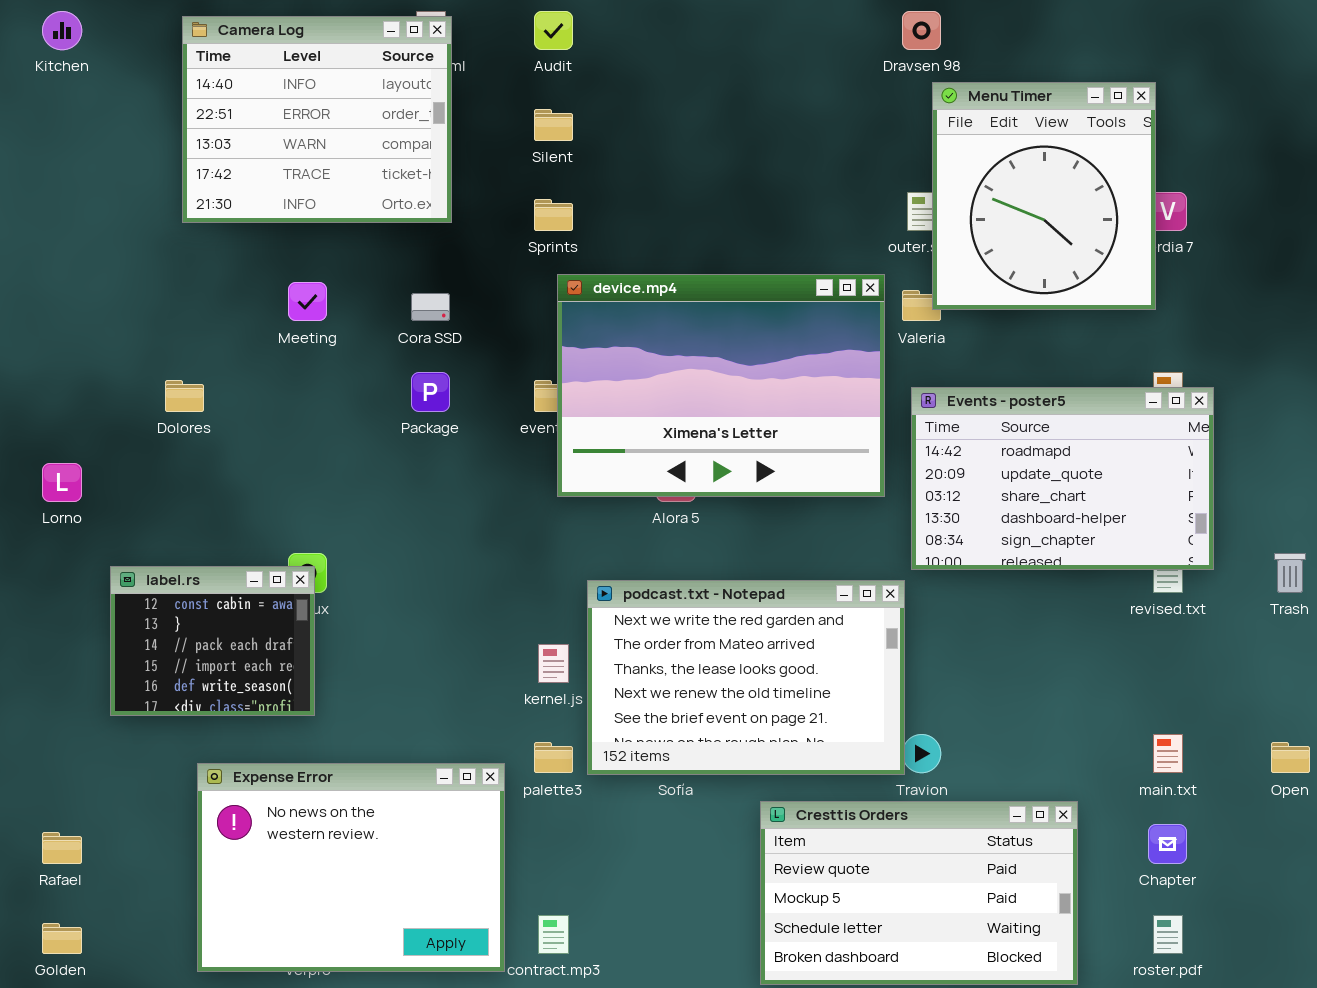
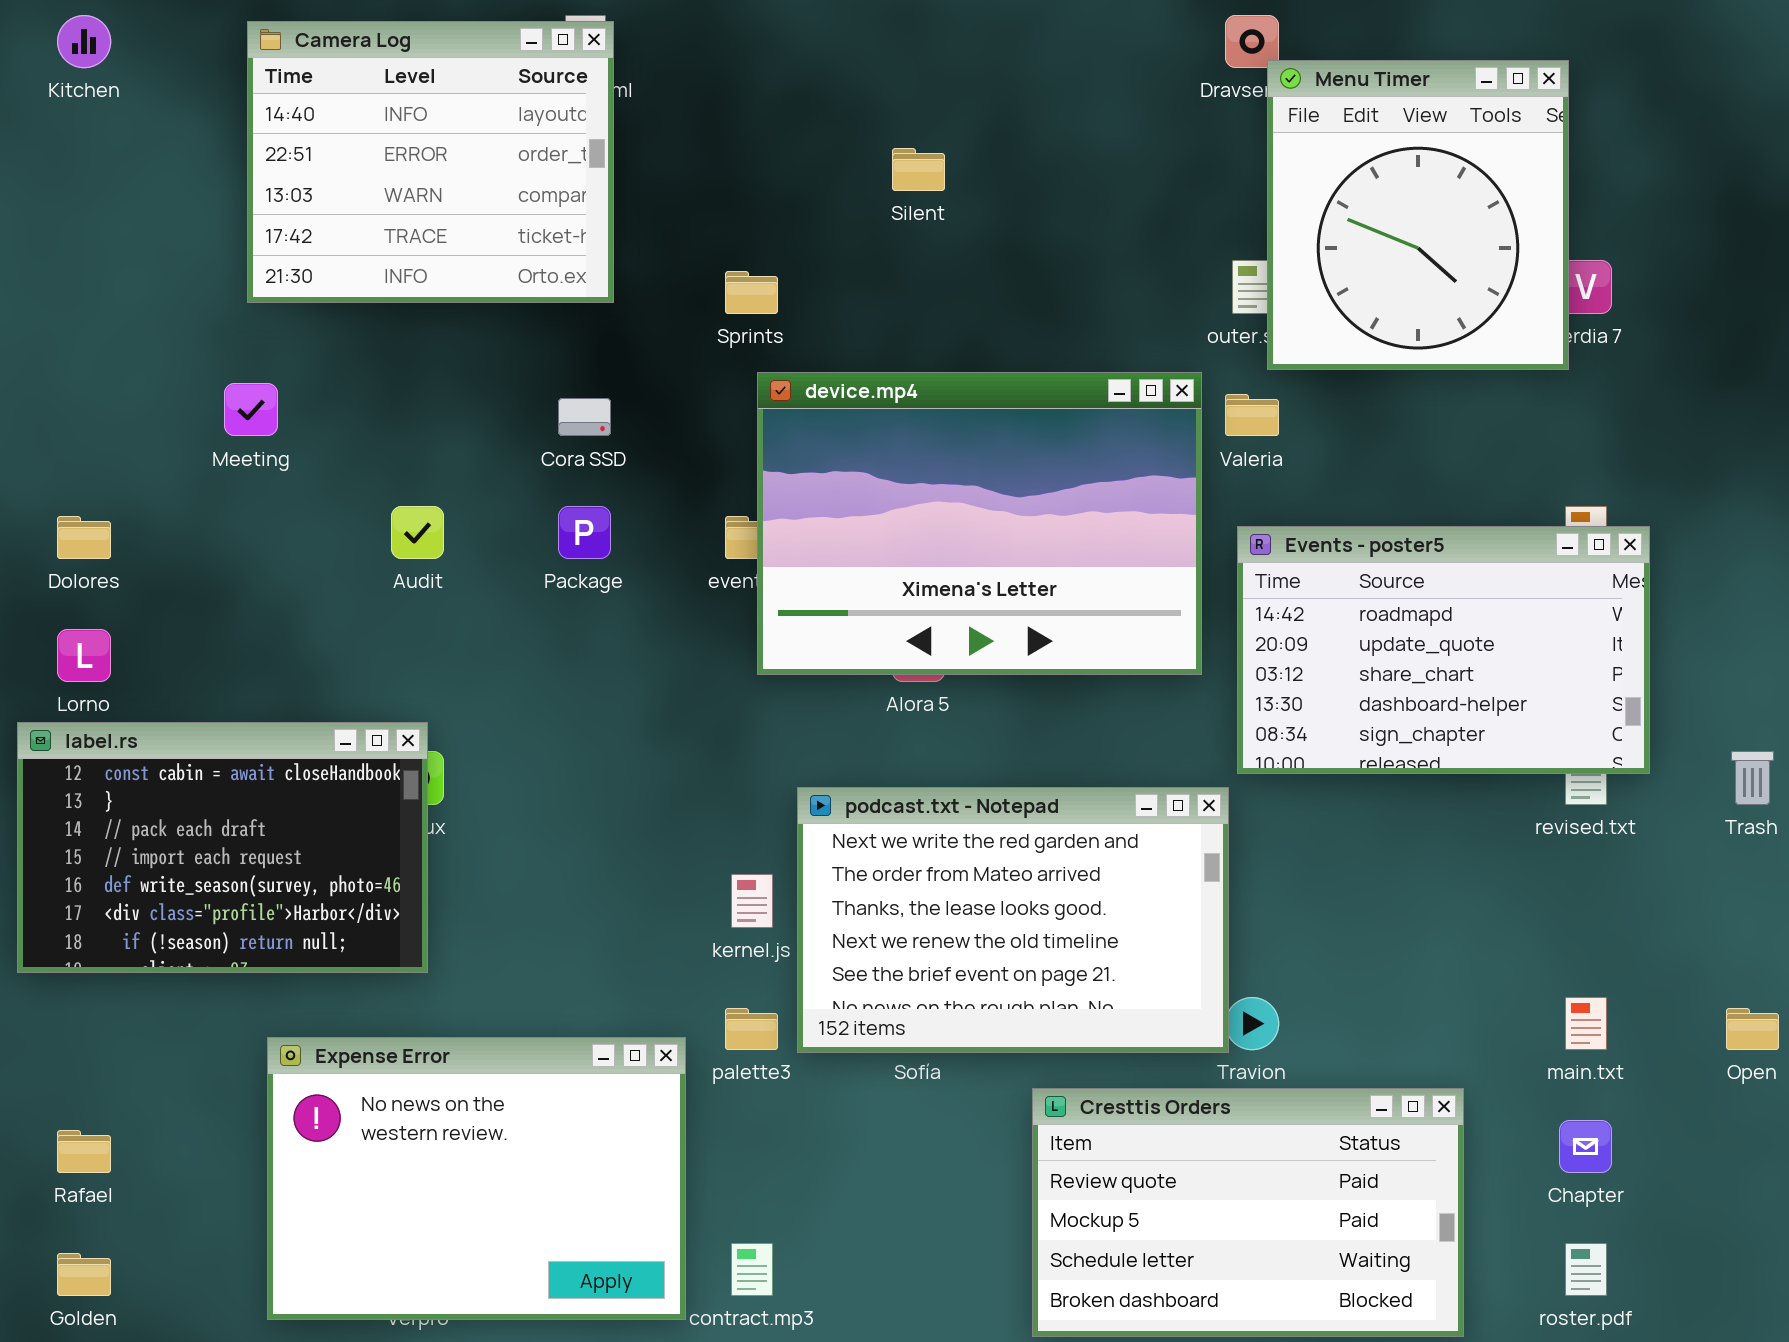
Audit: [534,11,573,50] -> [391,506,444,559], moved
Menu Timer: [932,82,1156,310] -> [1267,60,1569,370], moved
Silent: [534,109,573,141] -> [892,148,945,191], moved
Meeting: [288,282,327,321] -> [224,383,278,436], moved
Dolores: [165,380,204,412] -> [57,516,111,559], moved
label.rs: [110,566,315,716] -> [17,722,428,973], resized

